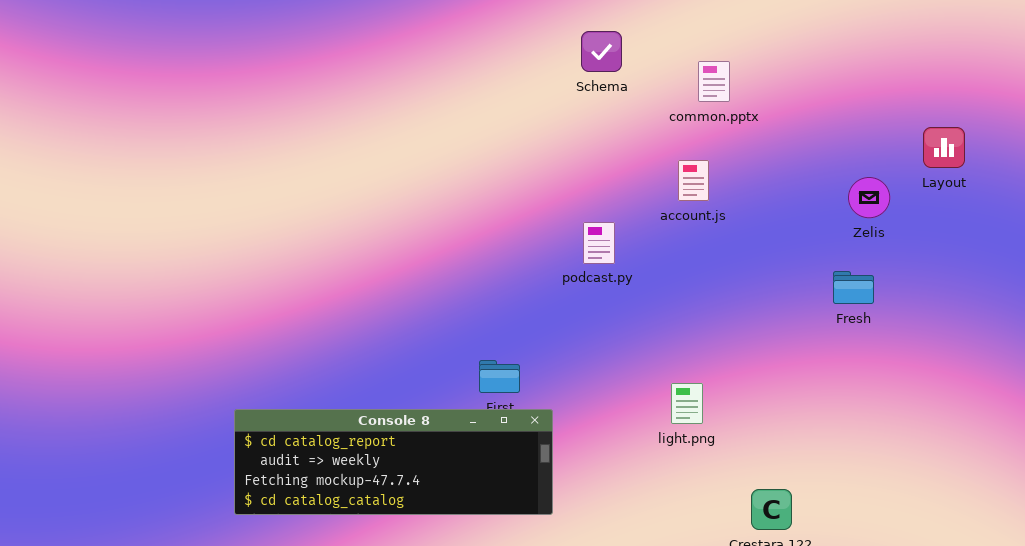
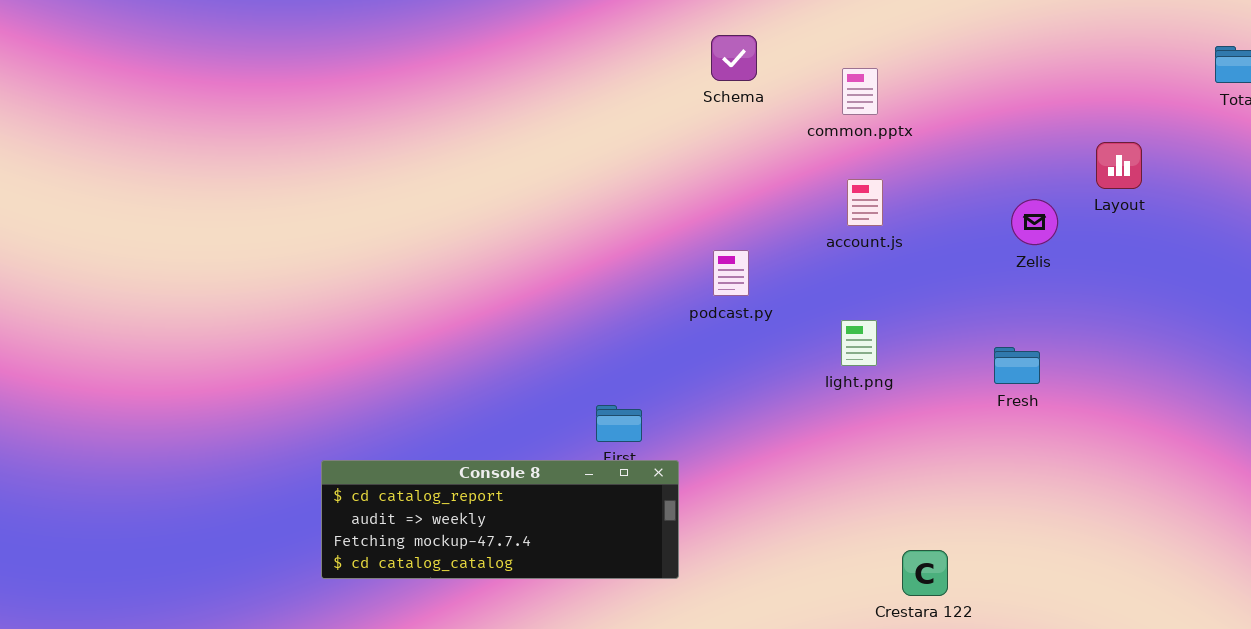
account.js: [678,160,709,201] -> [847,179,883,226], moved
Fresh: [833,271,874,304] -> [994,347,1040,384], moved
light.png: [671,383,703,424] -> [841,320,877,366], moved

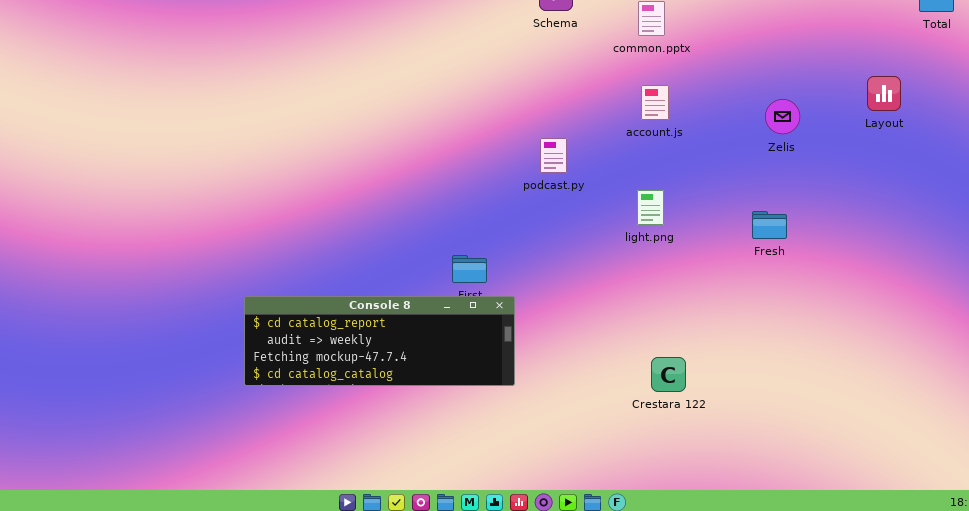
Layout: [1096,142,1142,189] -> [867,76,901,111], moved
Crestara 122: [902,550,948,596] -> [651,357,686,392], moved

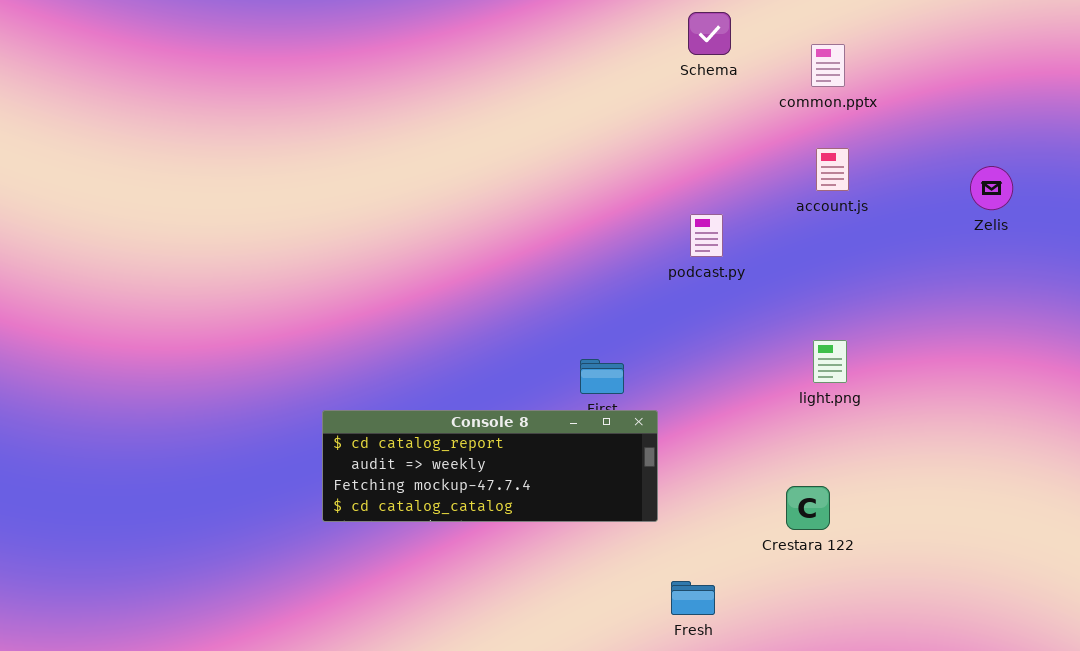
light.png: [637,190,664,225] -> [813,340,847,383], moved
Fresh: [752,211,787,239] -> [671,581,715,615], moved
Crestara 122: [651,357,686,392] -> [786,486,830,530], moved

